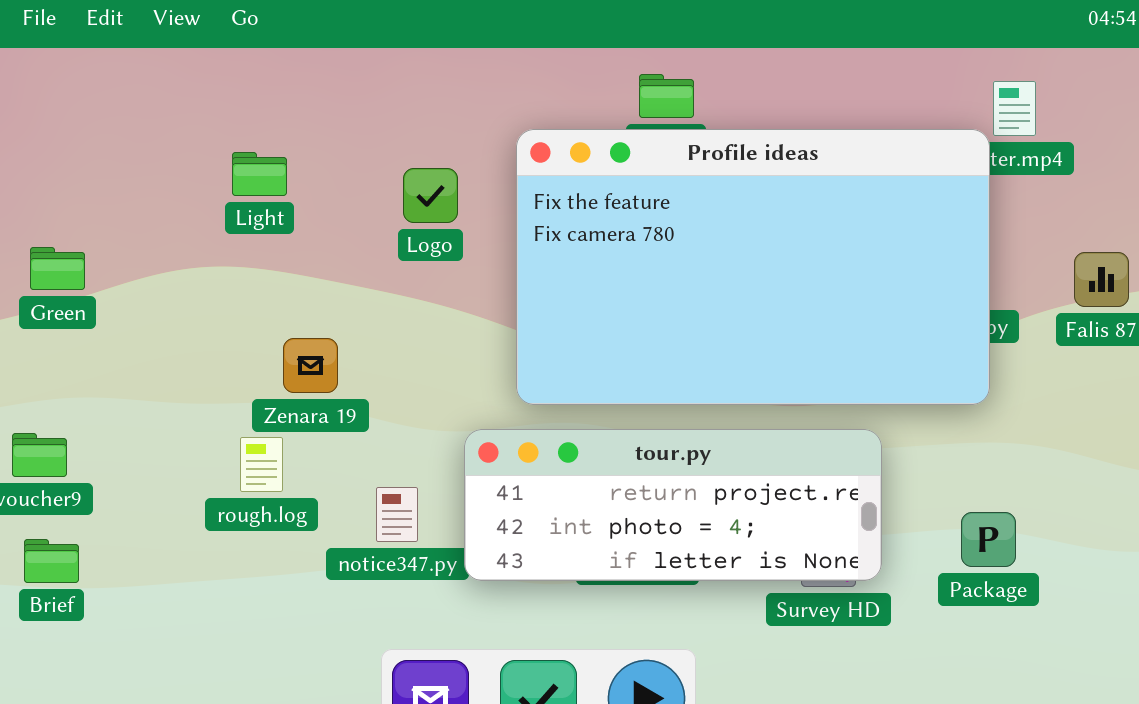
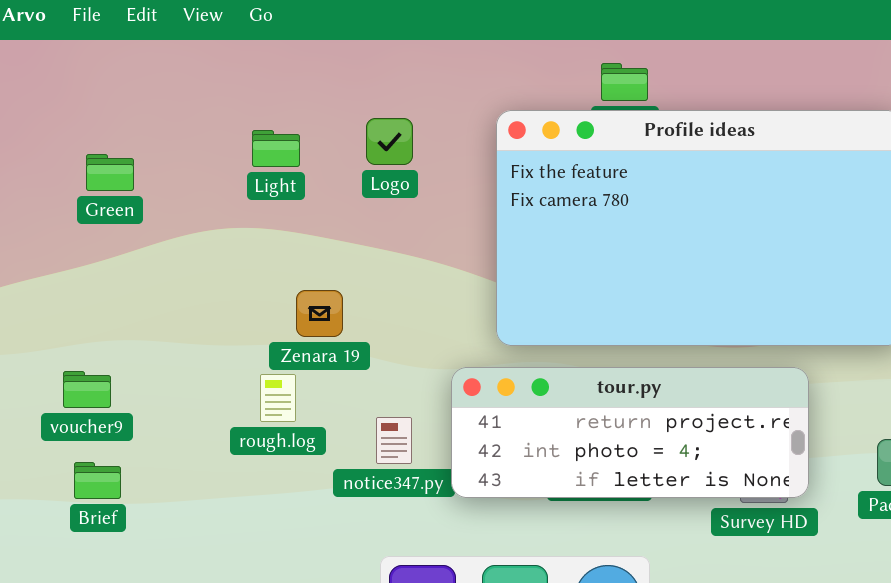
Logo: [403,168,458,223] -> [366,118,413,165], moved
Green: [30,247,85,290] -> [86,154,134,191], moved

